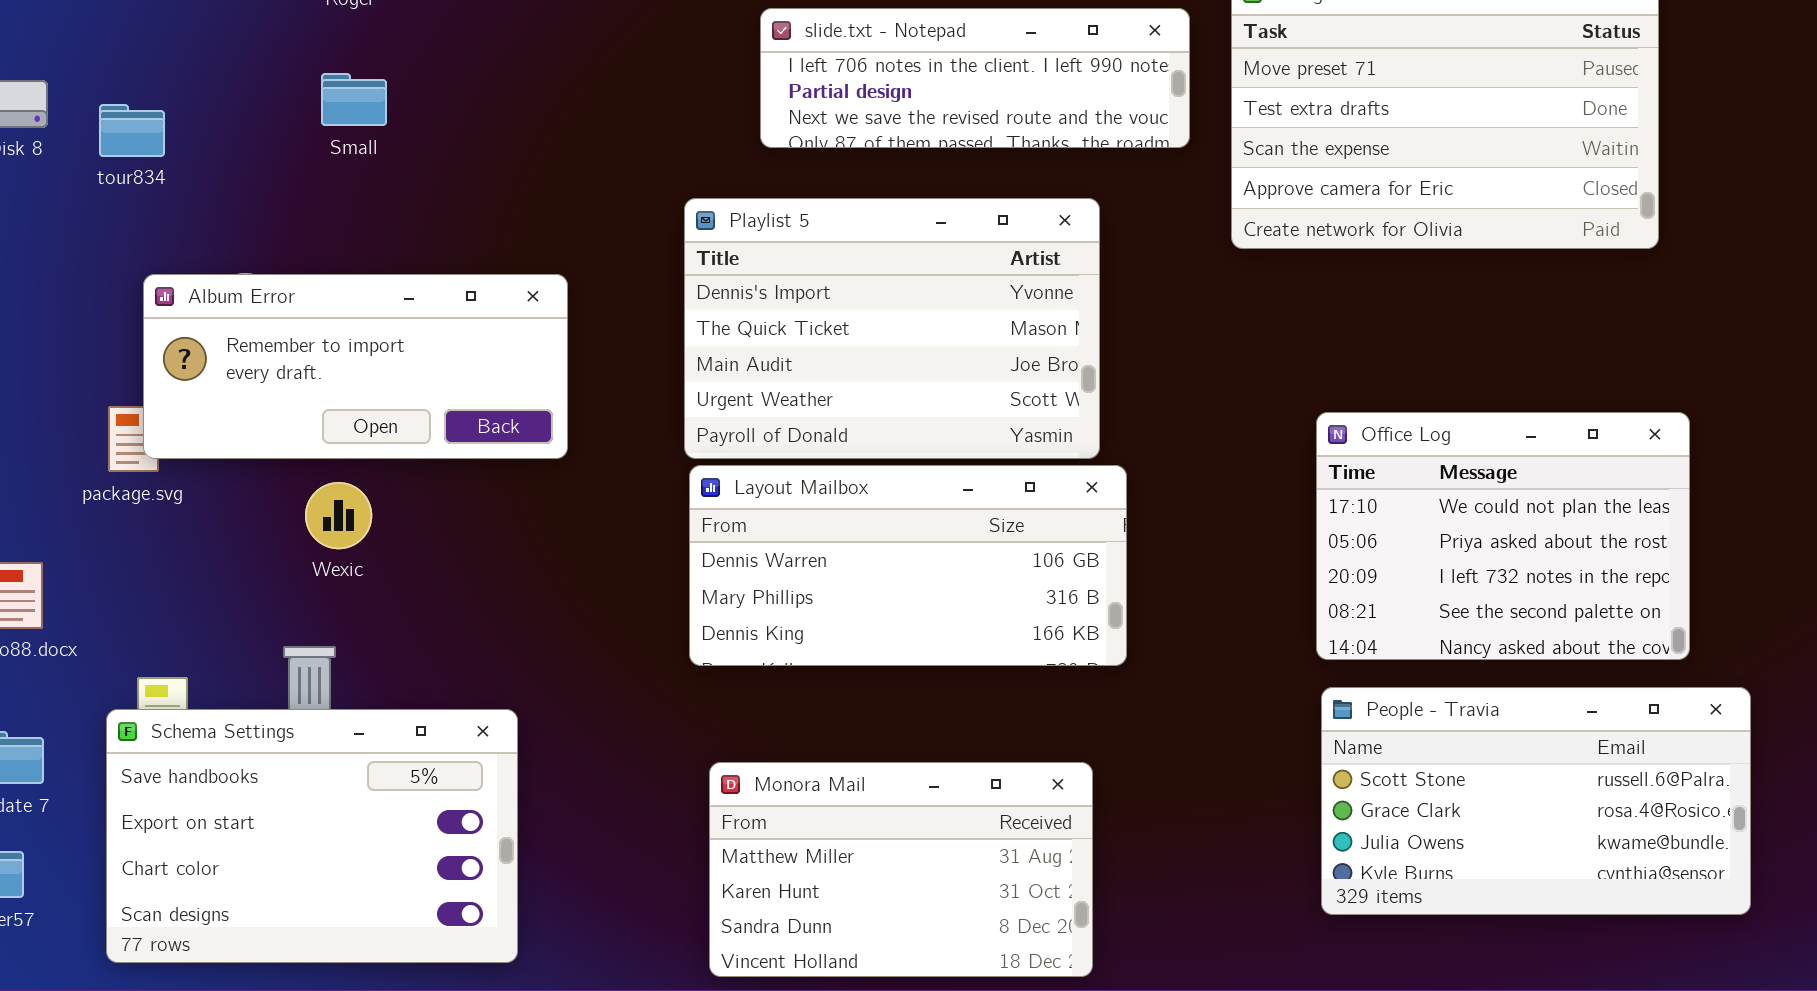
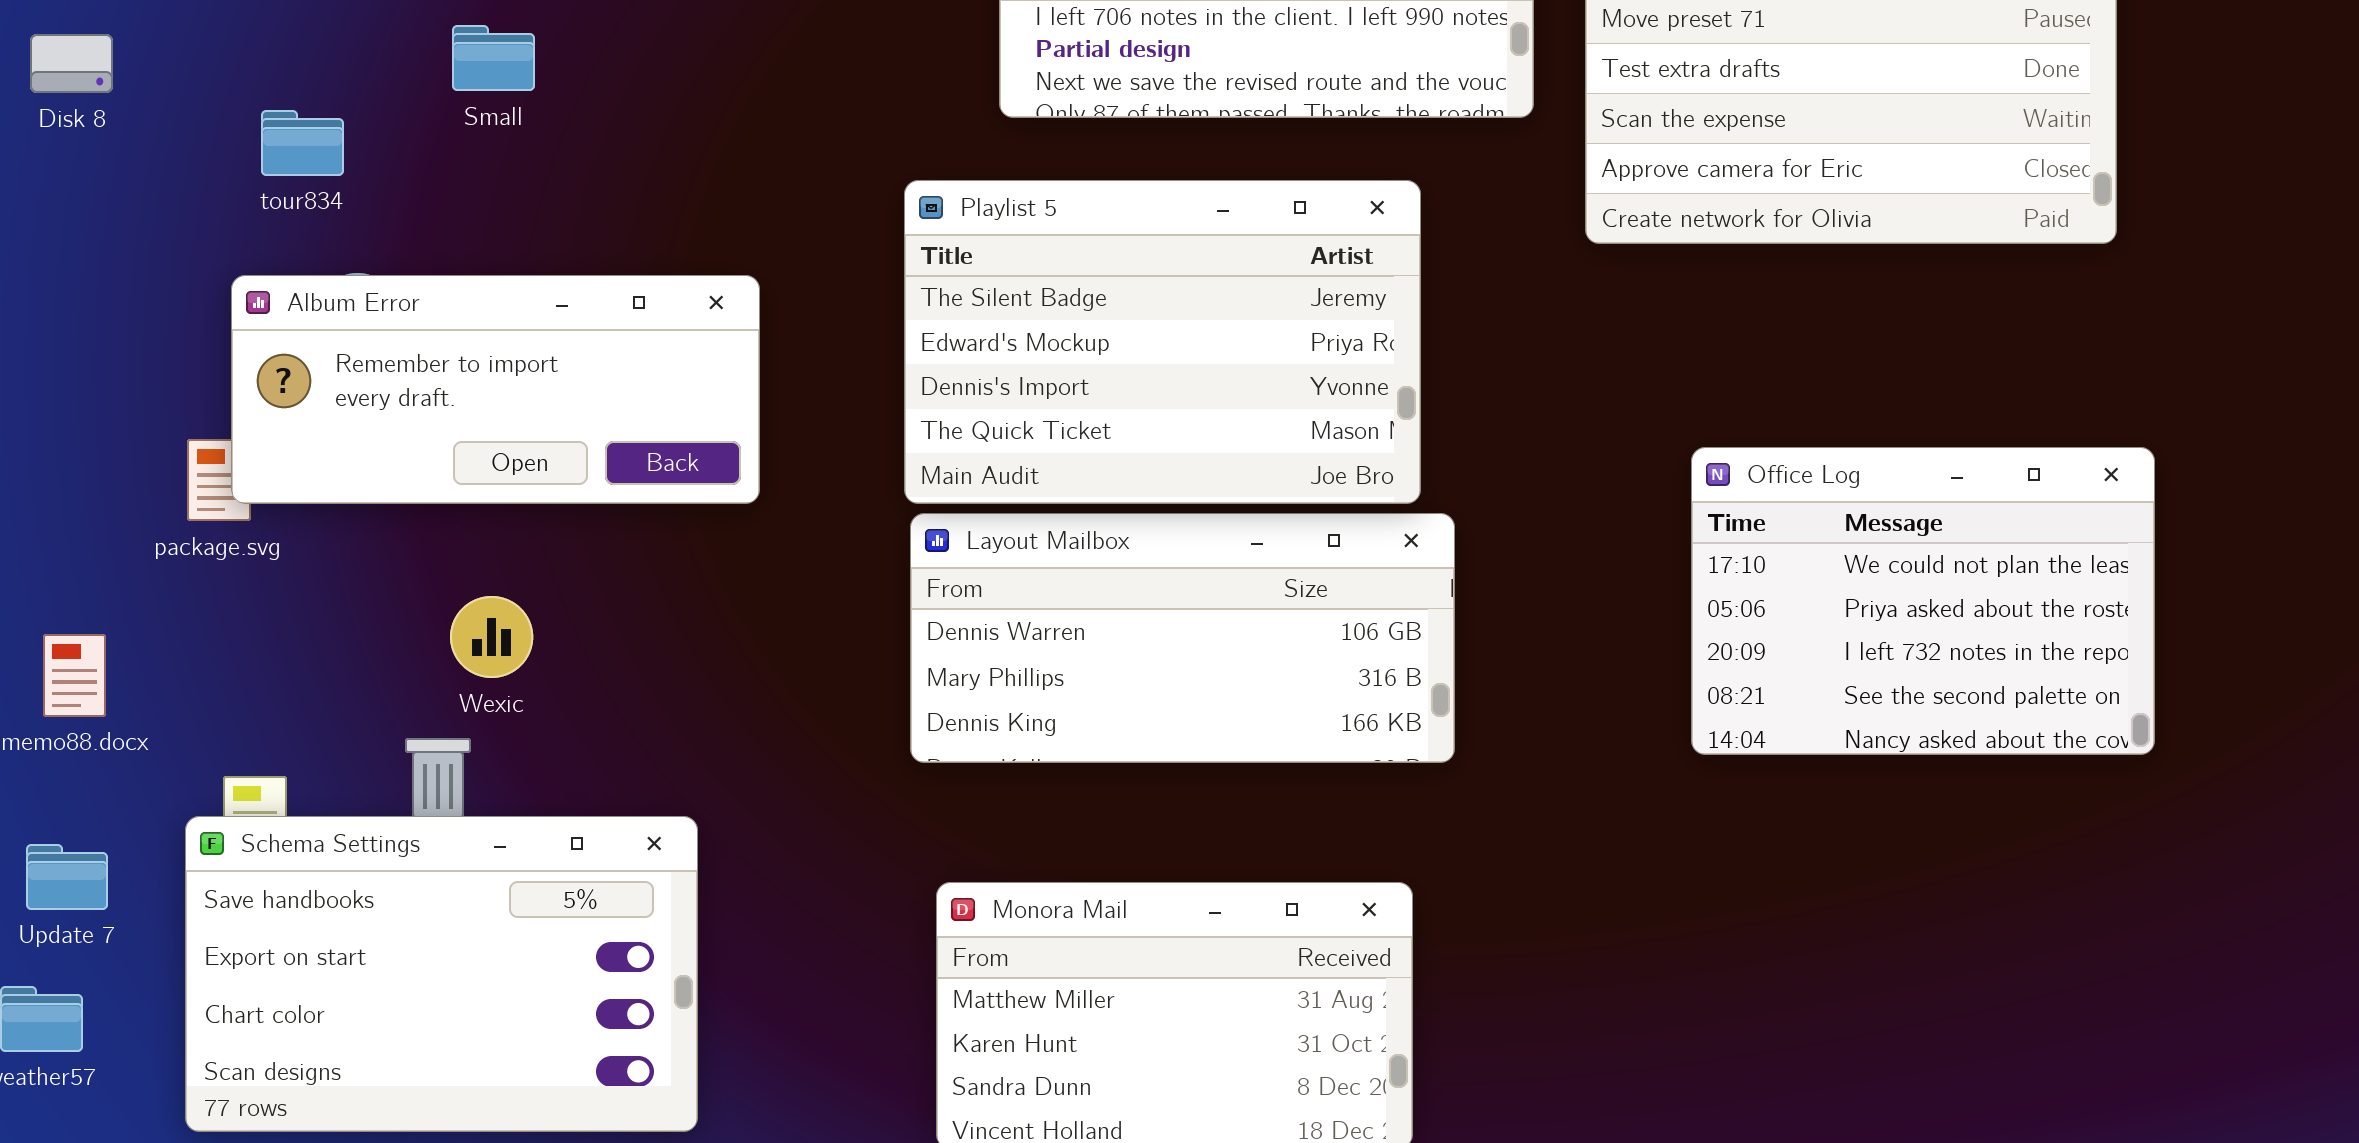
tour834: [99,104,165,157] -> [261,110,344,176], moved
Playlist 5: [684,198,1100,459] -> [904,180,1421,504], scrolled up 2 rows
Wexic: [305,482,372,549] -> [450,596,533,678], moved
People - Travia: [1321,687,1751,915] -> none, closed

